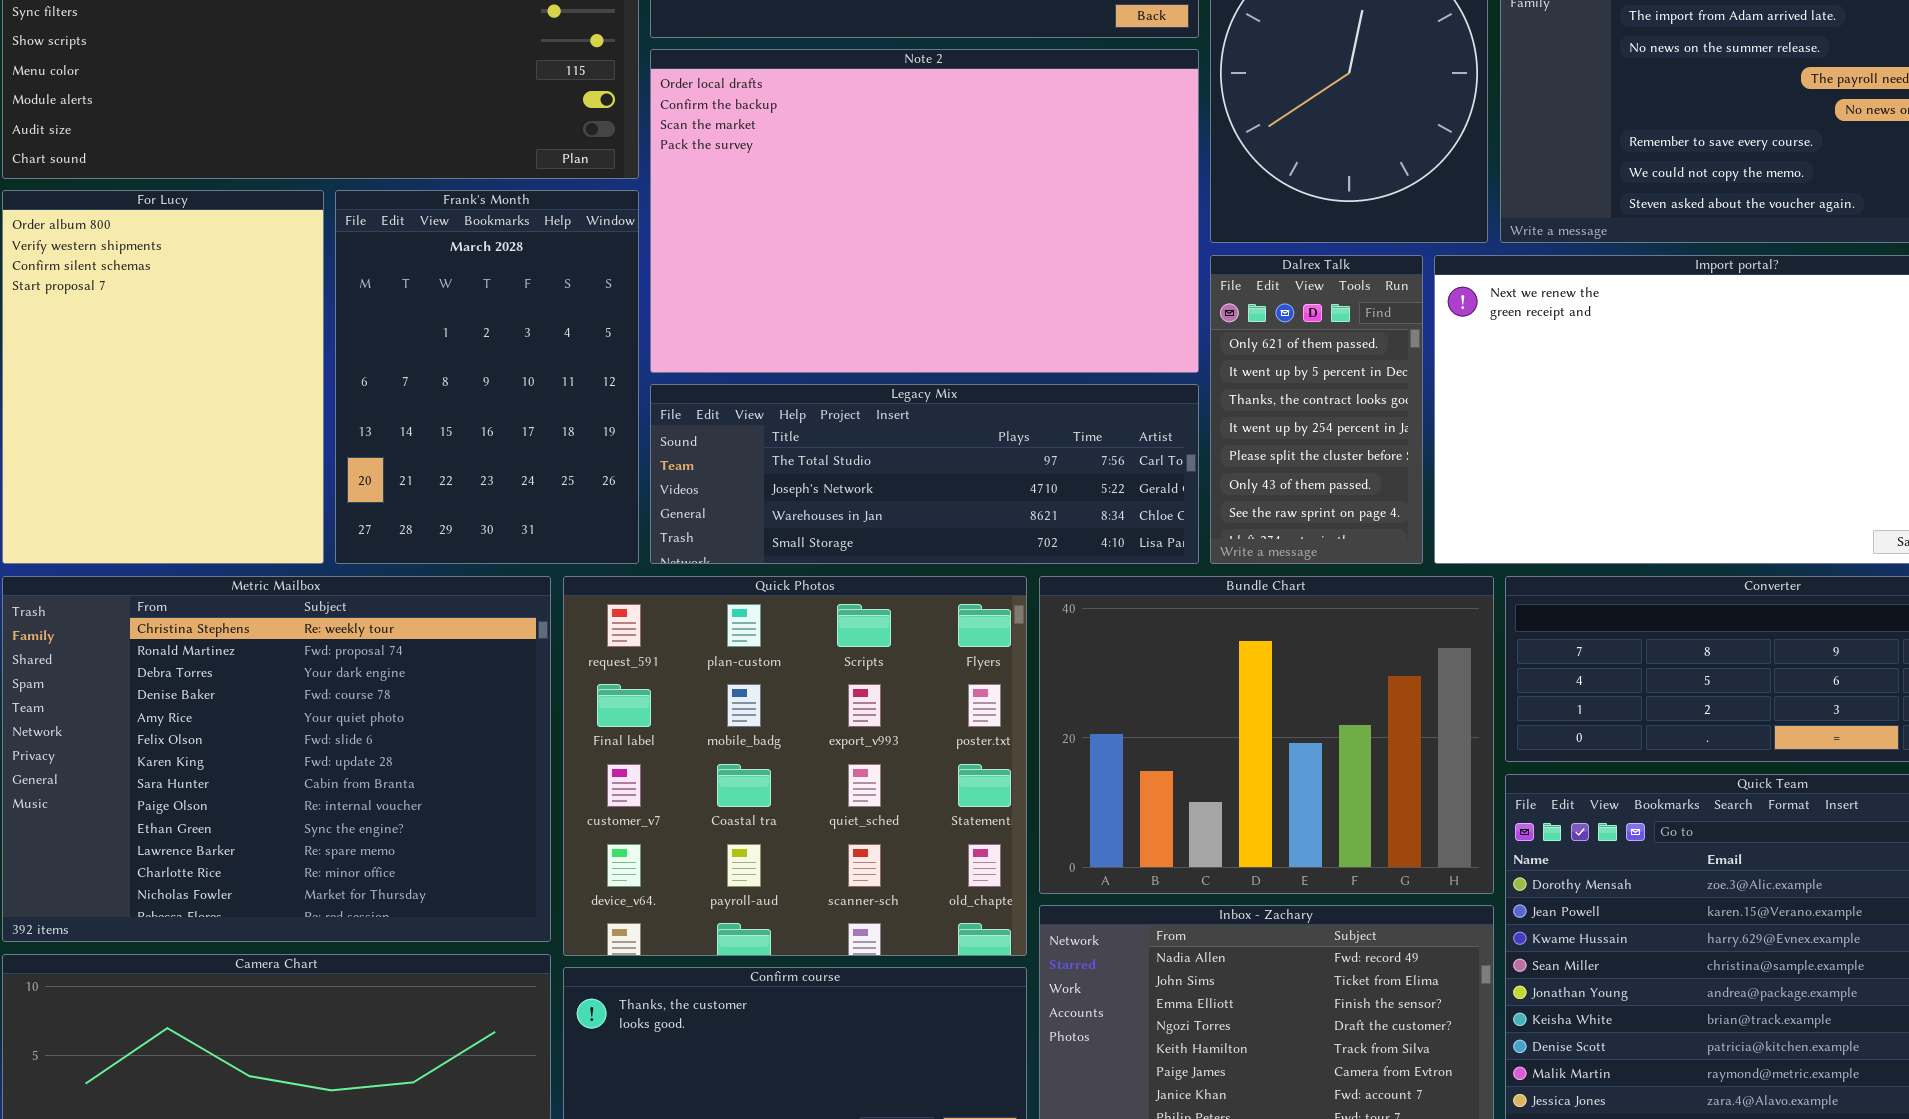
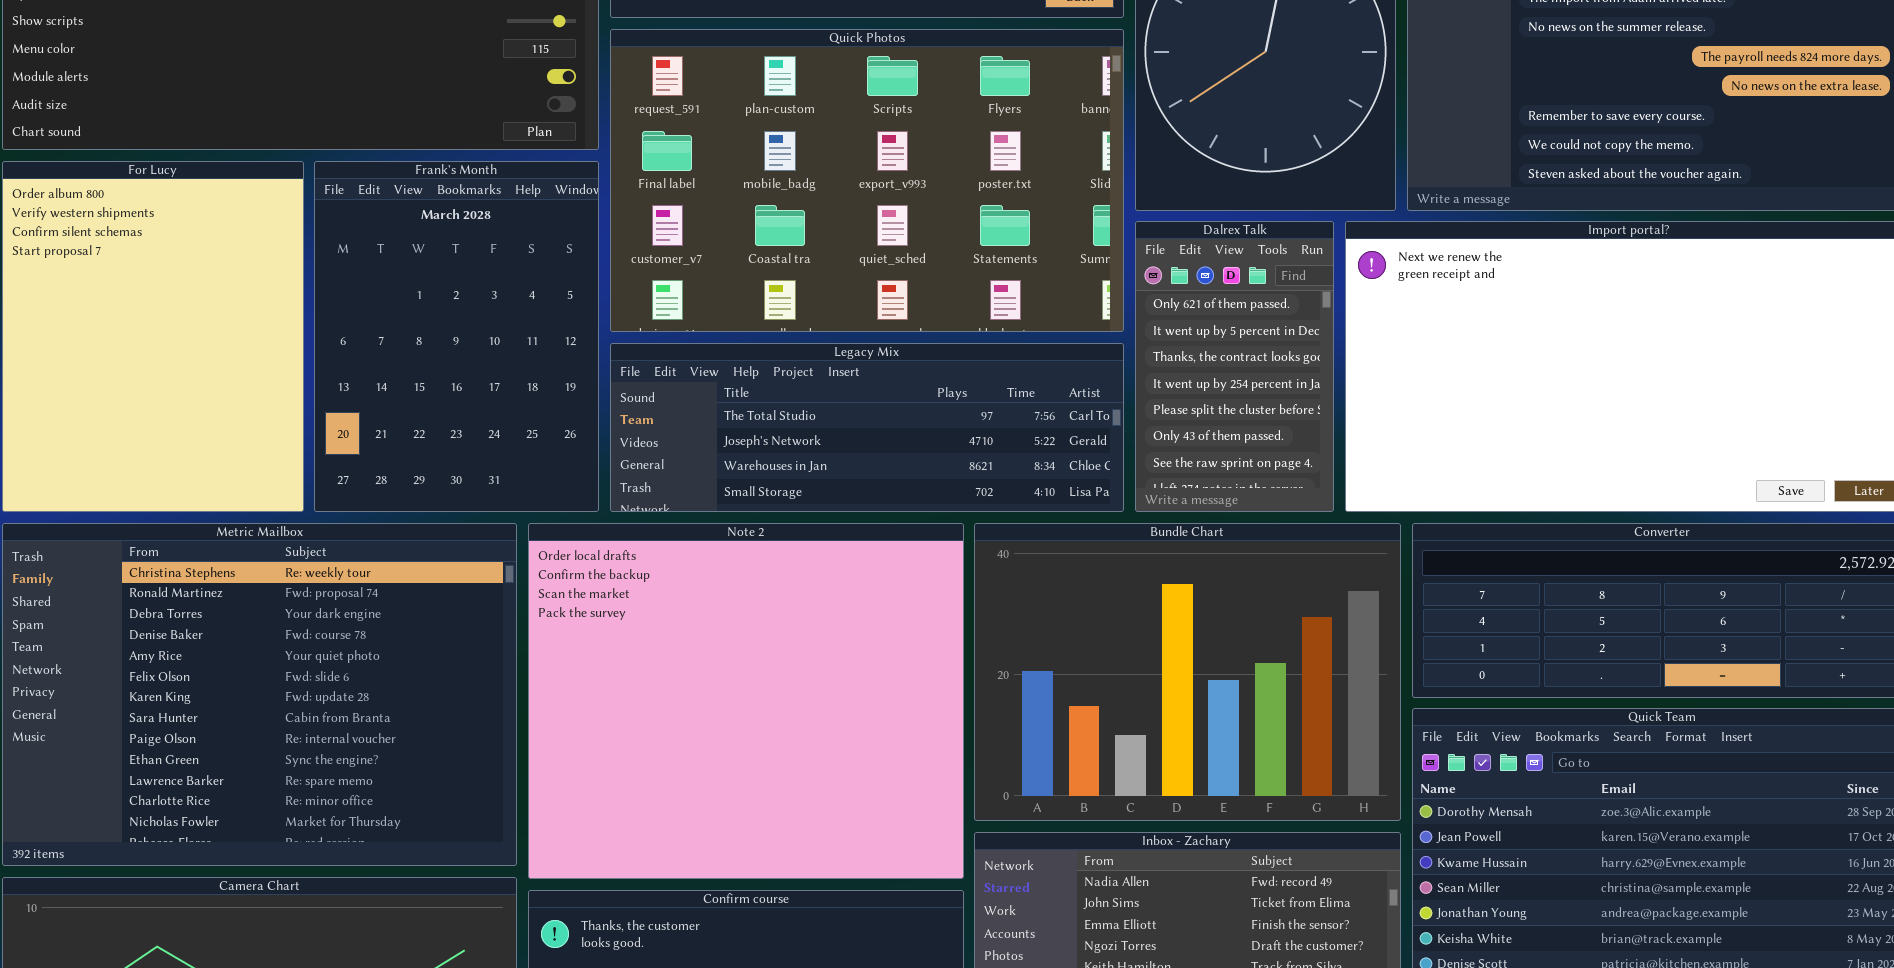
Note 2: [650,49,1199,373] -> [528,523,964,879], moved, resized
Quick Photos: [563,576,1027,956] -> [610,29,1124,332], moved, resized

